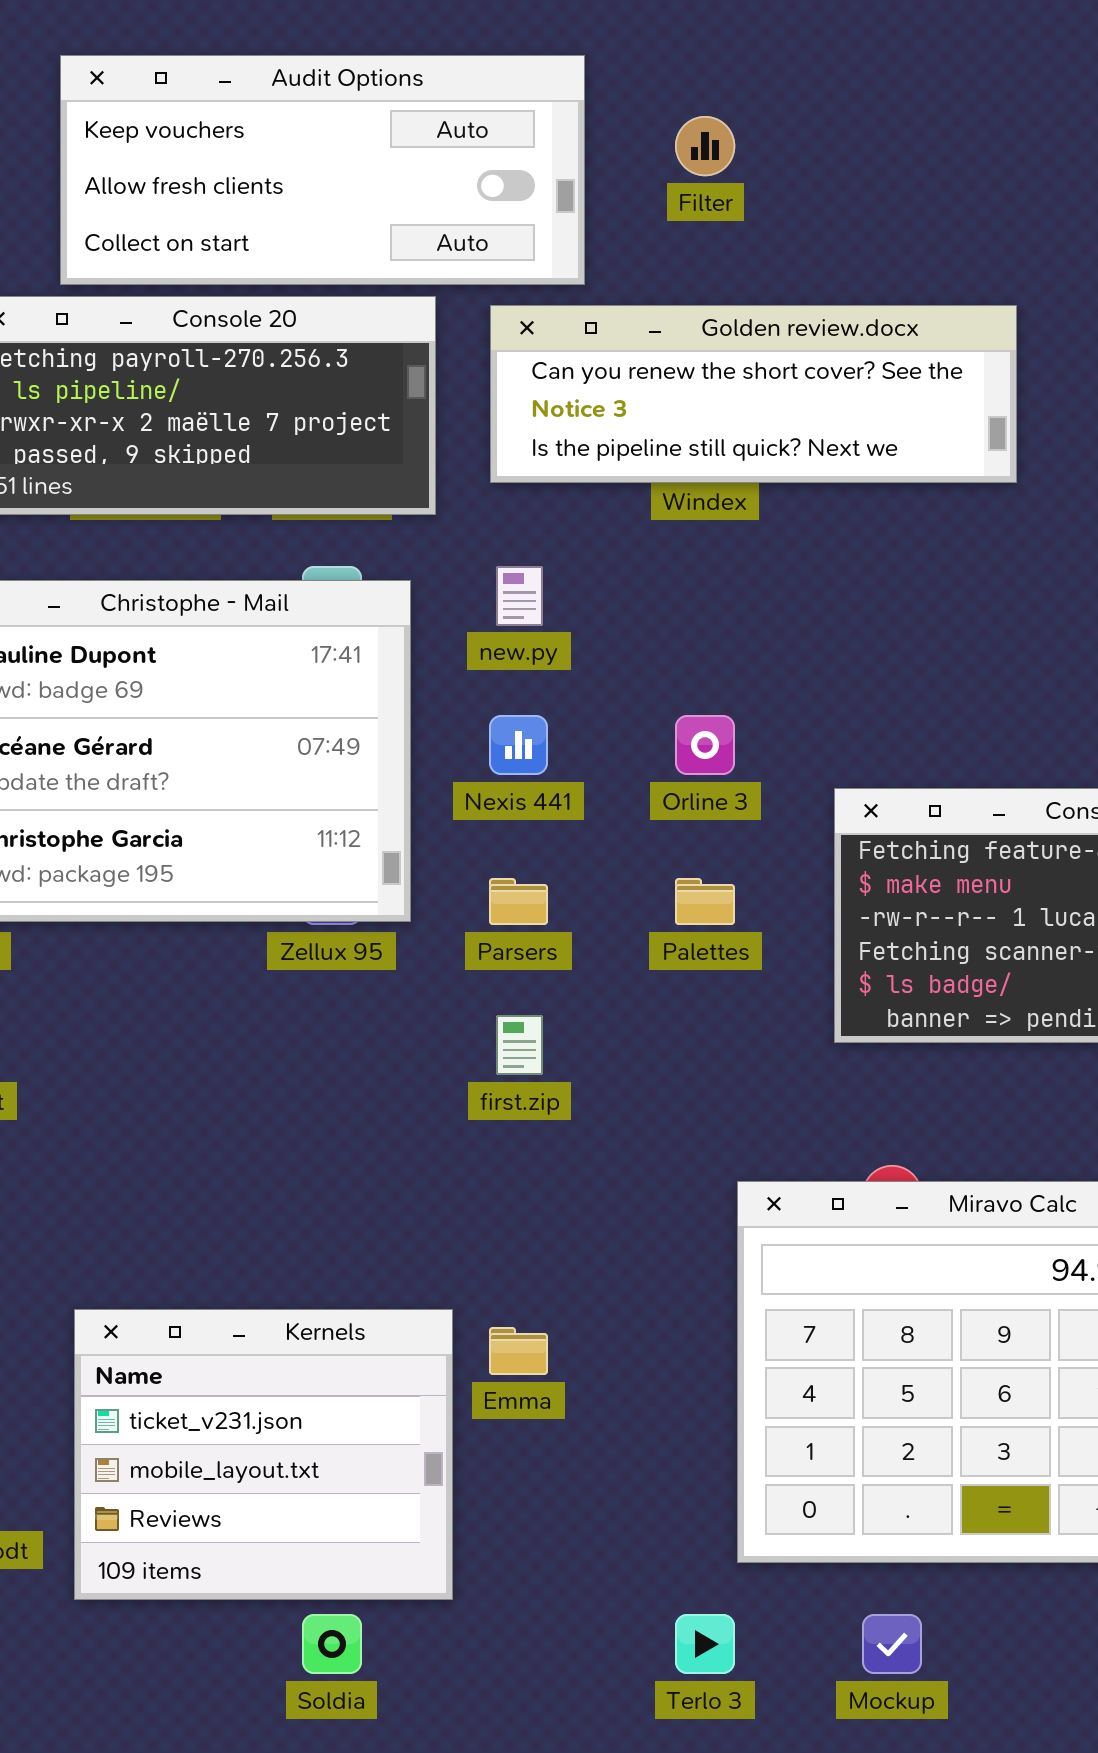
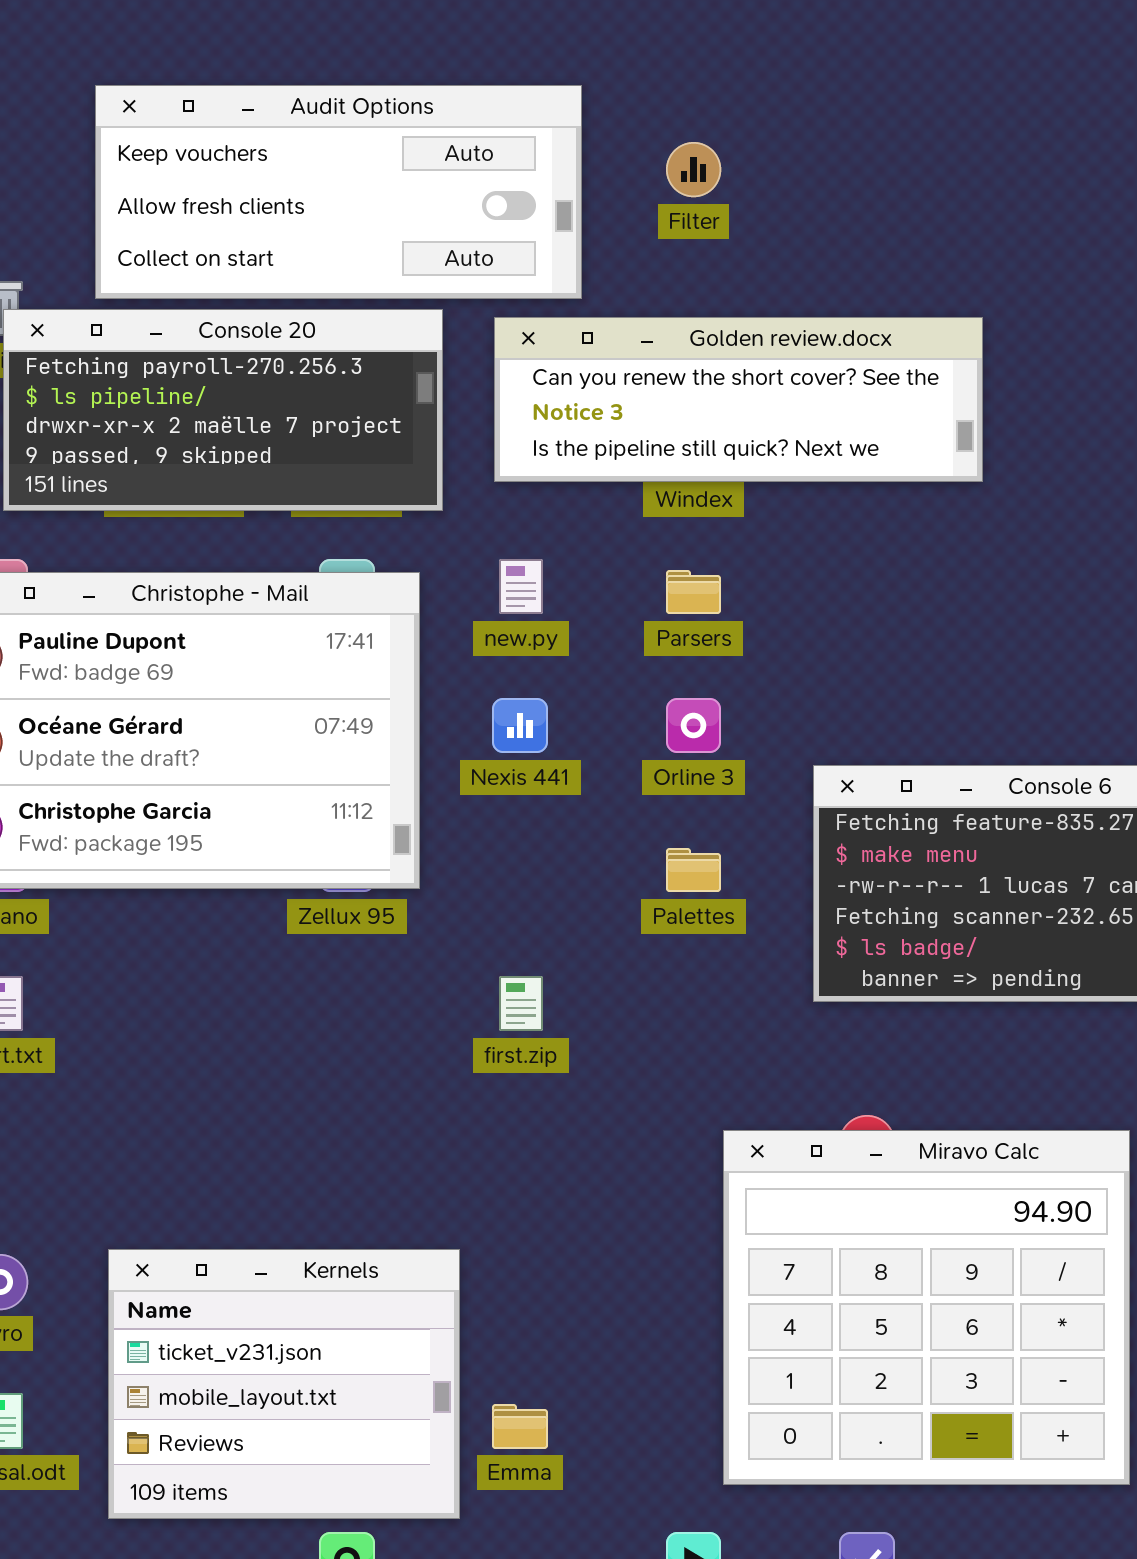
Parsers: [489,878,548,925] -> [666,570,721,614], moved
Emma: [489,1327,548,1375] -> [492,1404,548,1449], moved

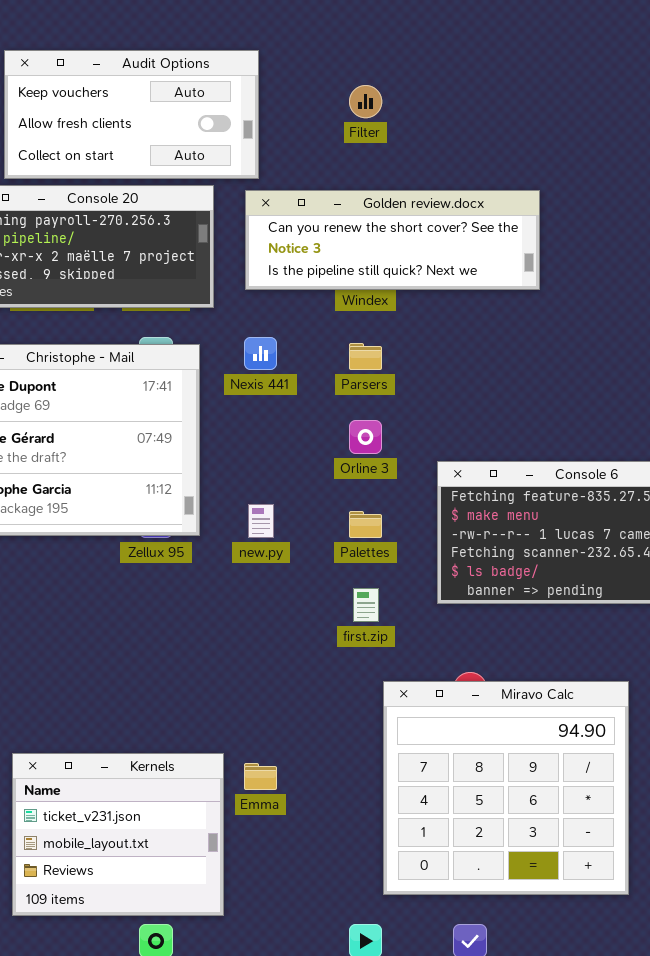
Audit Options: [95,85,582,299] -> [4,50,259,179], resized
new.py: [499,559,543,614] -> [248,504,274,538], moved
Nexis 441: [492,698,548,753] -> [244,337,277,370], moved
first.zip: [499,976,543,1031] -> [353,588,379,622], moved
Emma: [492,1404,548,1449] -> [244,763,277,790], moved

